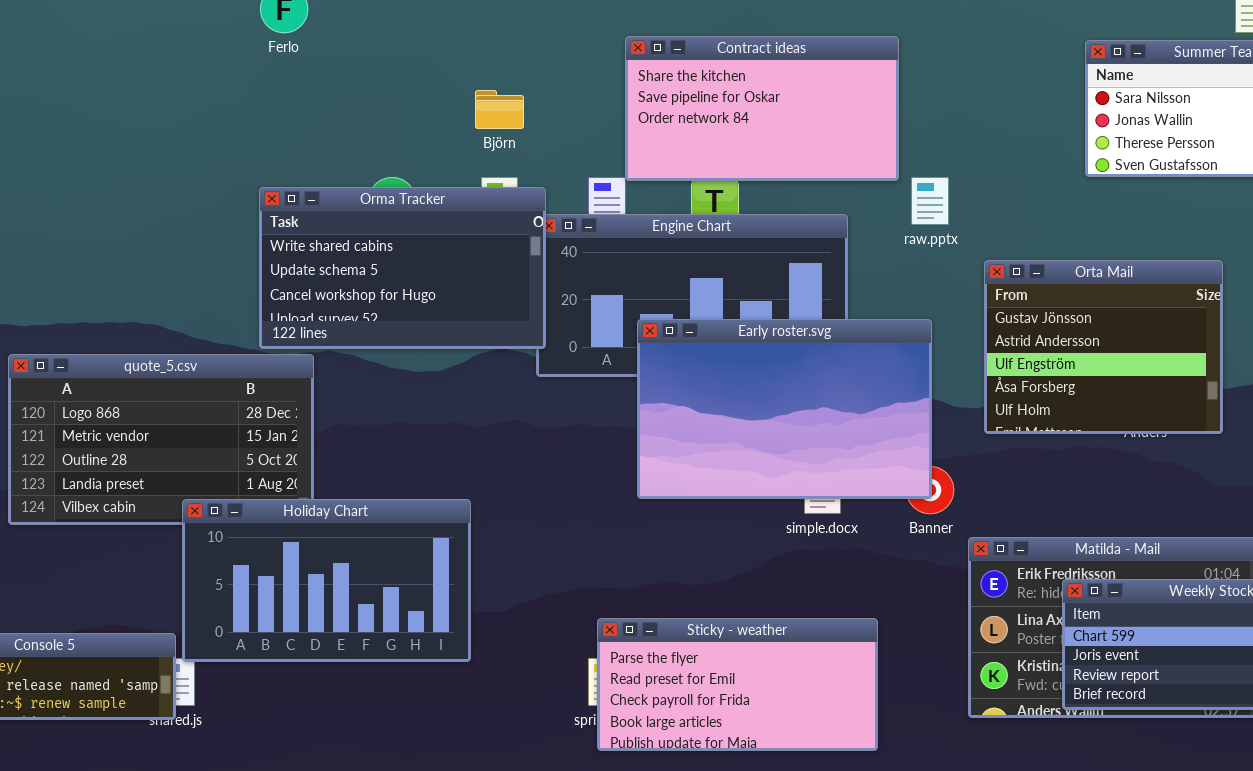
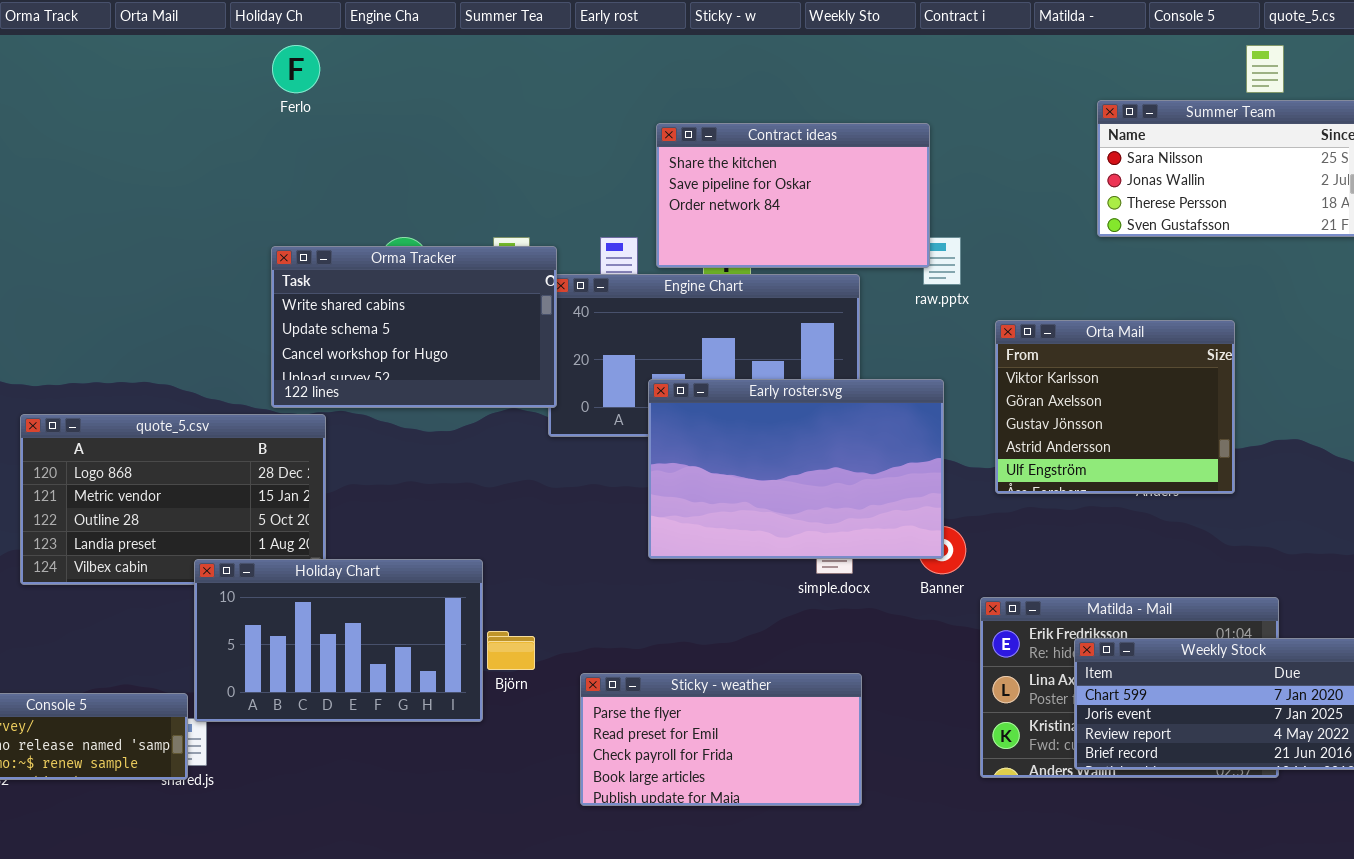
Contract ideas: [625,36,899,181] -> [656,123,930,268], moved
Björn: [475,90,524,129] -> [487,631,535,670], moved
Orta Mail: [984,260,1223,434] -> [995,320,1235,494], scrolled up 2 rows
Sticky - weather: [597,618,878,751] -> [580,673,862,806], moved

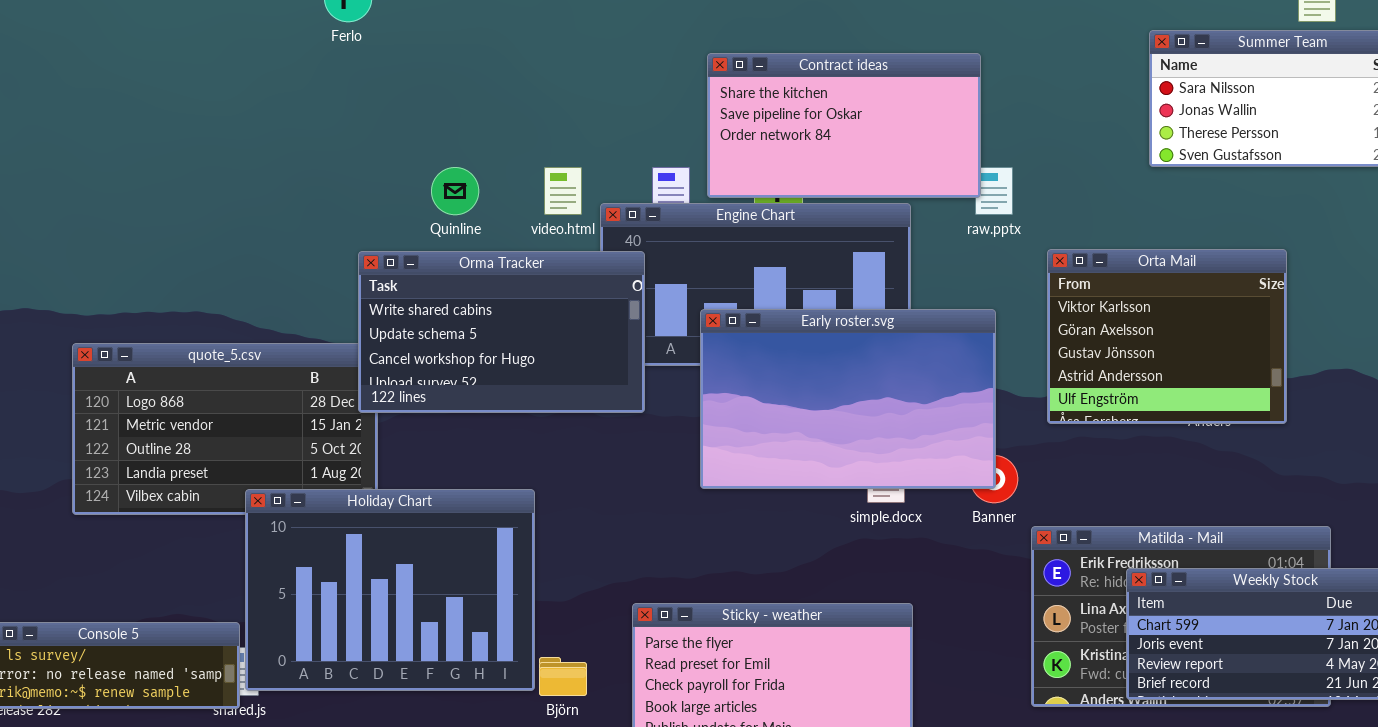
Orma Tracker: [271,246,557,408] -> [358,251,645,413], moved
Holiday Chart: [194,559,483,722] -> [245,489,535,691], resized
Björn: [487,631,535,670] -> [539,657,587,696], moved

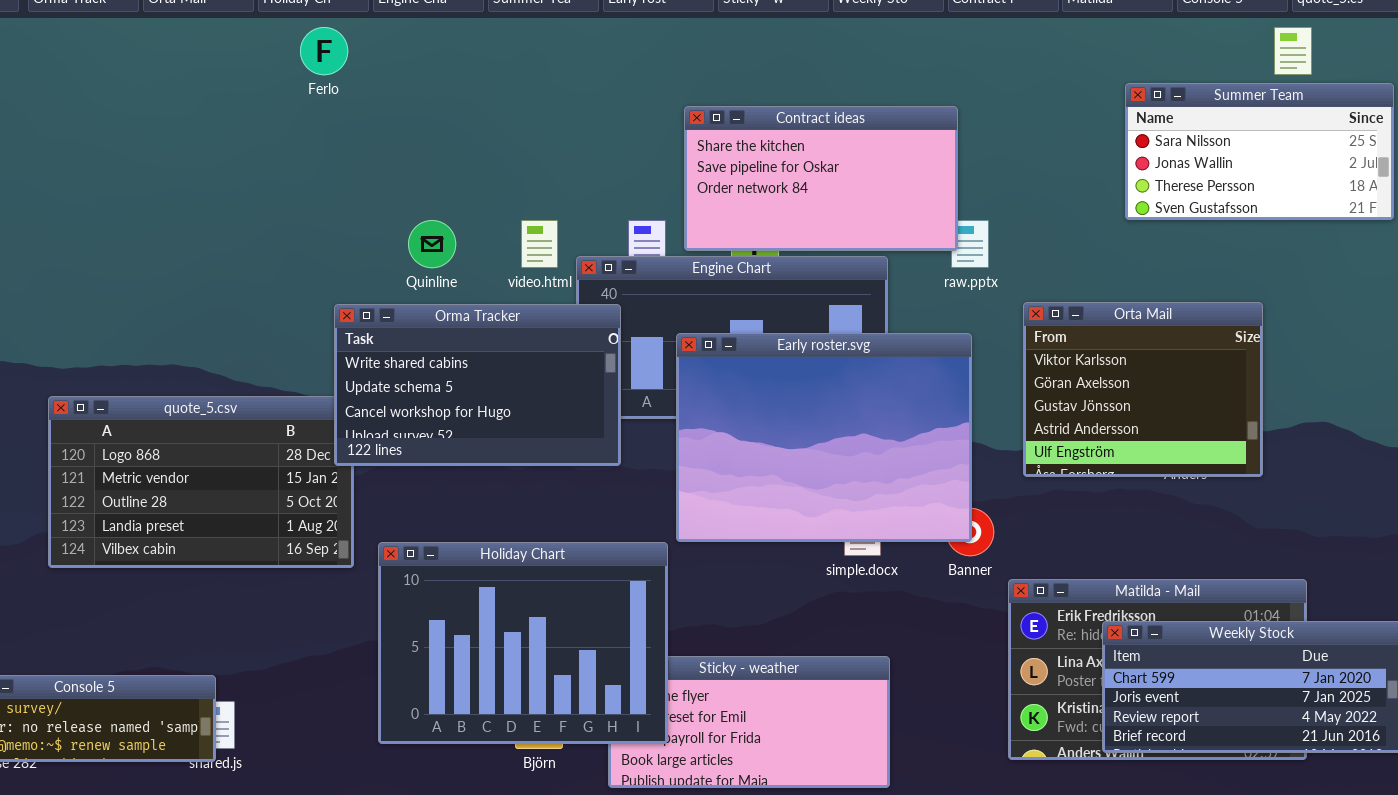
Early roster.svg: [700,309,996,489] -> [676,333,972,542], resized
Holiday Chart: [245,489,535,691] -> [378,542,668,744], moved

